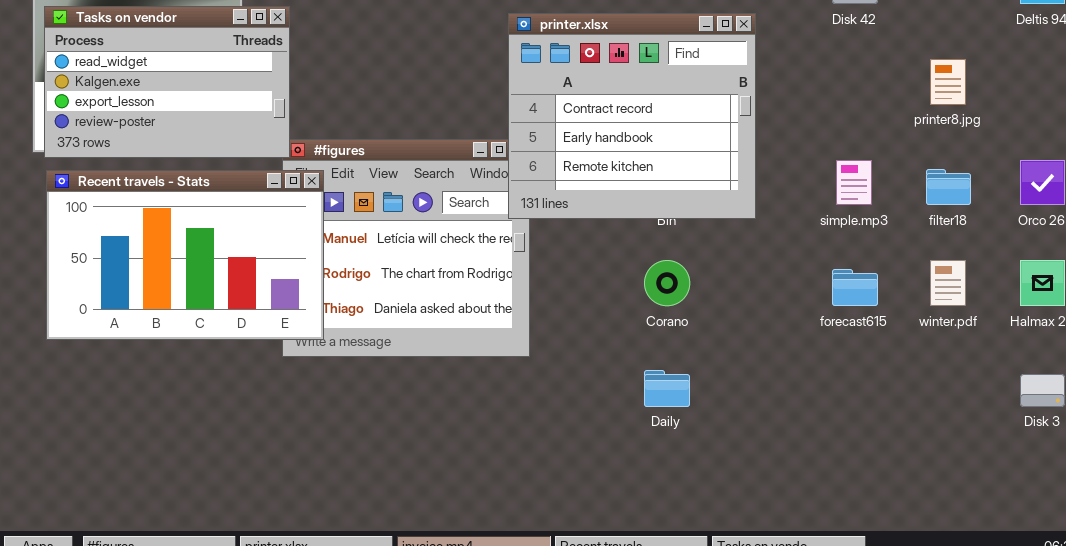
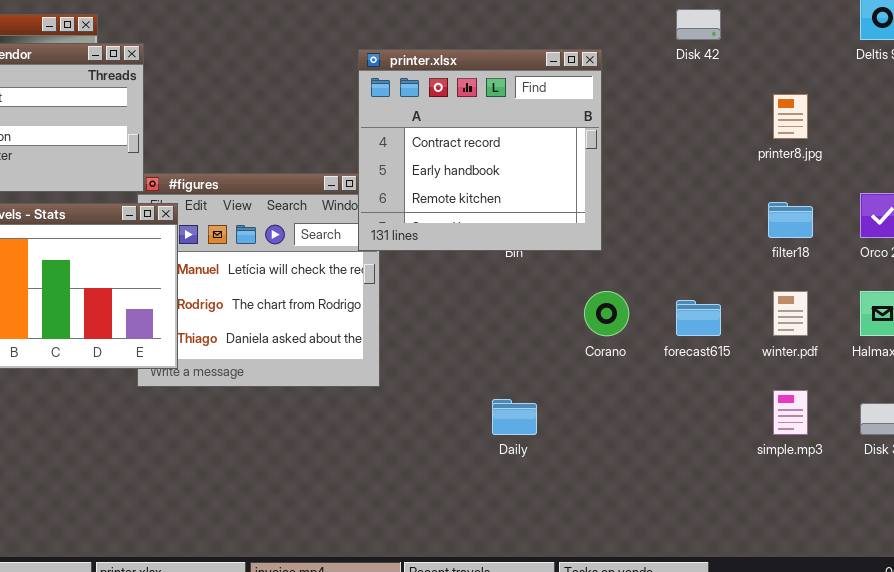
simple.mp3: [836,160,872,205] -> [773,390,808,435], moved
Corano: [644,260,690,306] -> [584,291,629,336], moved

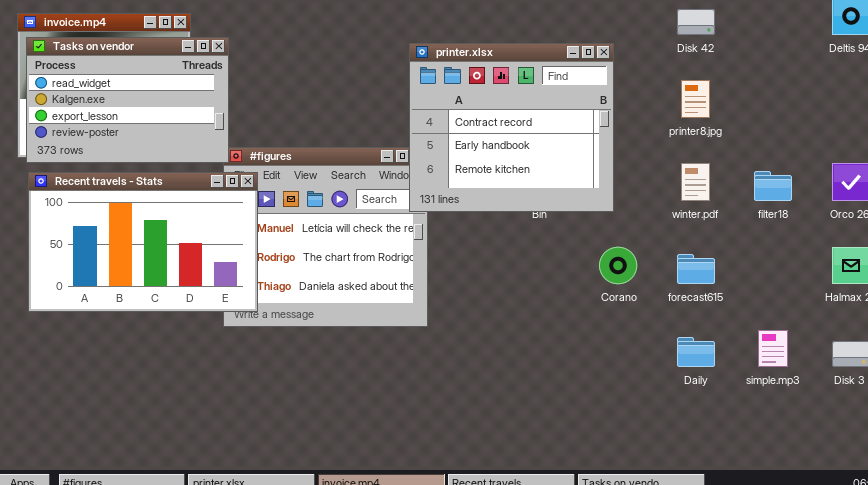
printer8.jpg: [773,94,808,139] -> [681,80,710,118], moved
winter.pdf: [773,291,808,336] -> [681,163,710,201], moved
Daily: [492,399,537,435] -> [677,337,715,367], moved

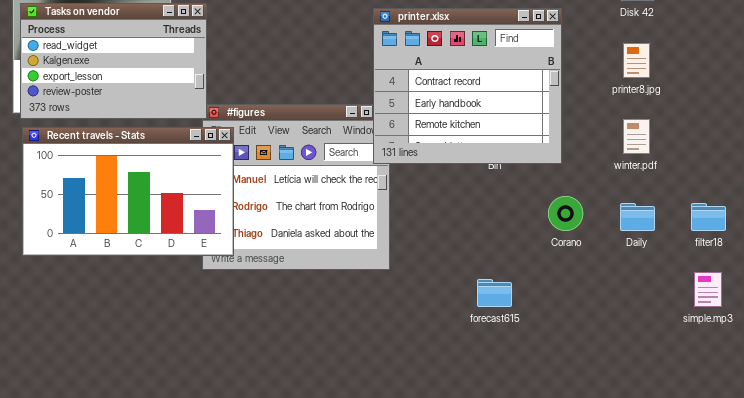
filter18: [754,171,792,201] -> [691,203,726,231], moved
forecast615: [677,254,715,284] -> [477,279,512,307], moved
Daily: [677,337,715,367] -> [620,203,655,231], moved

